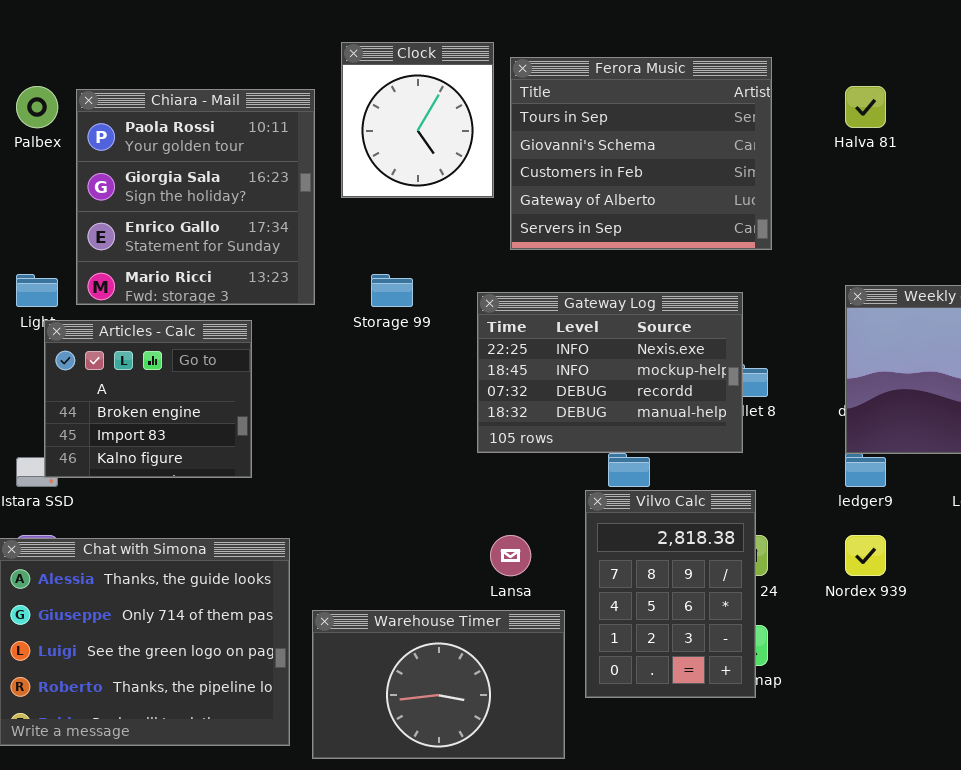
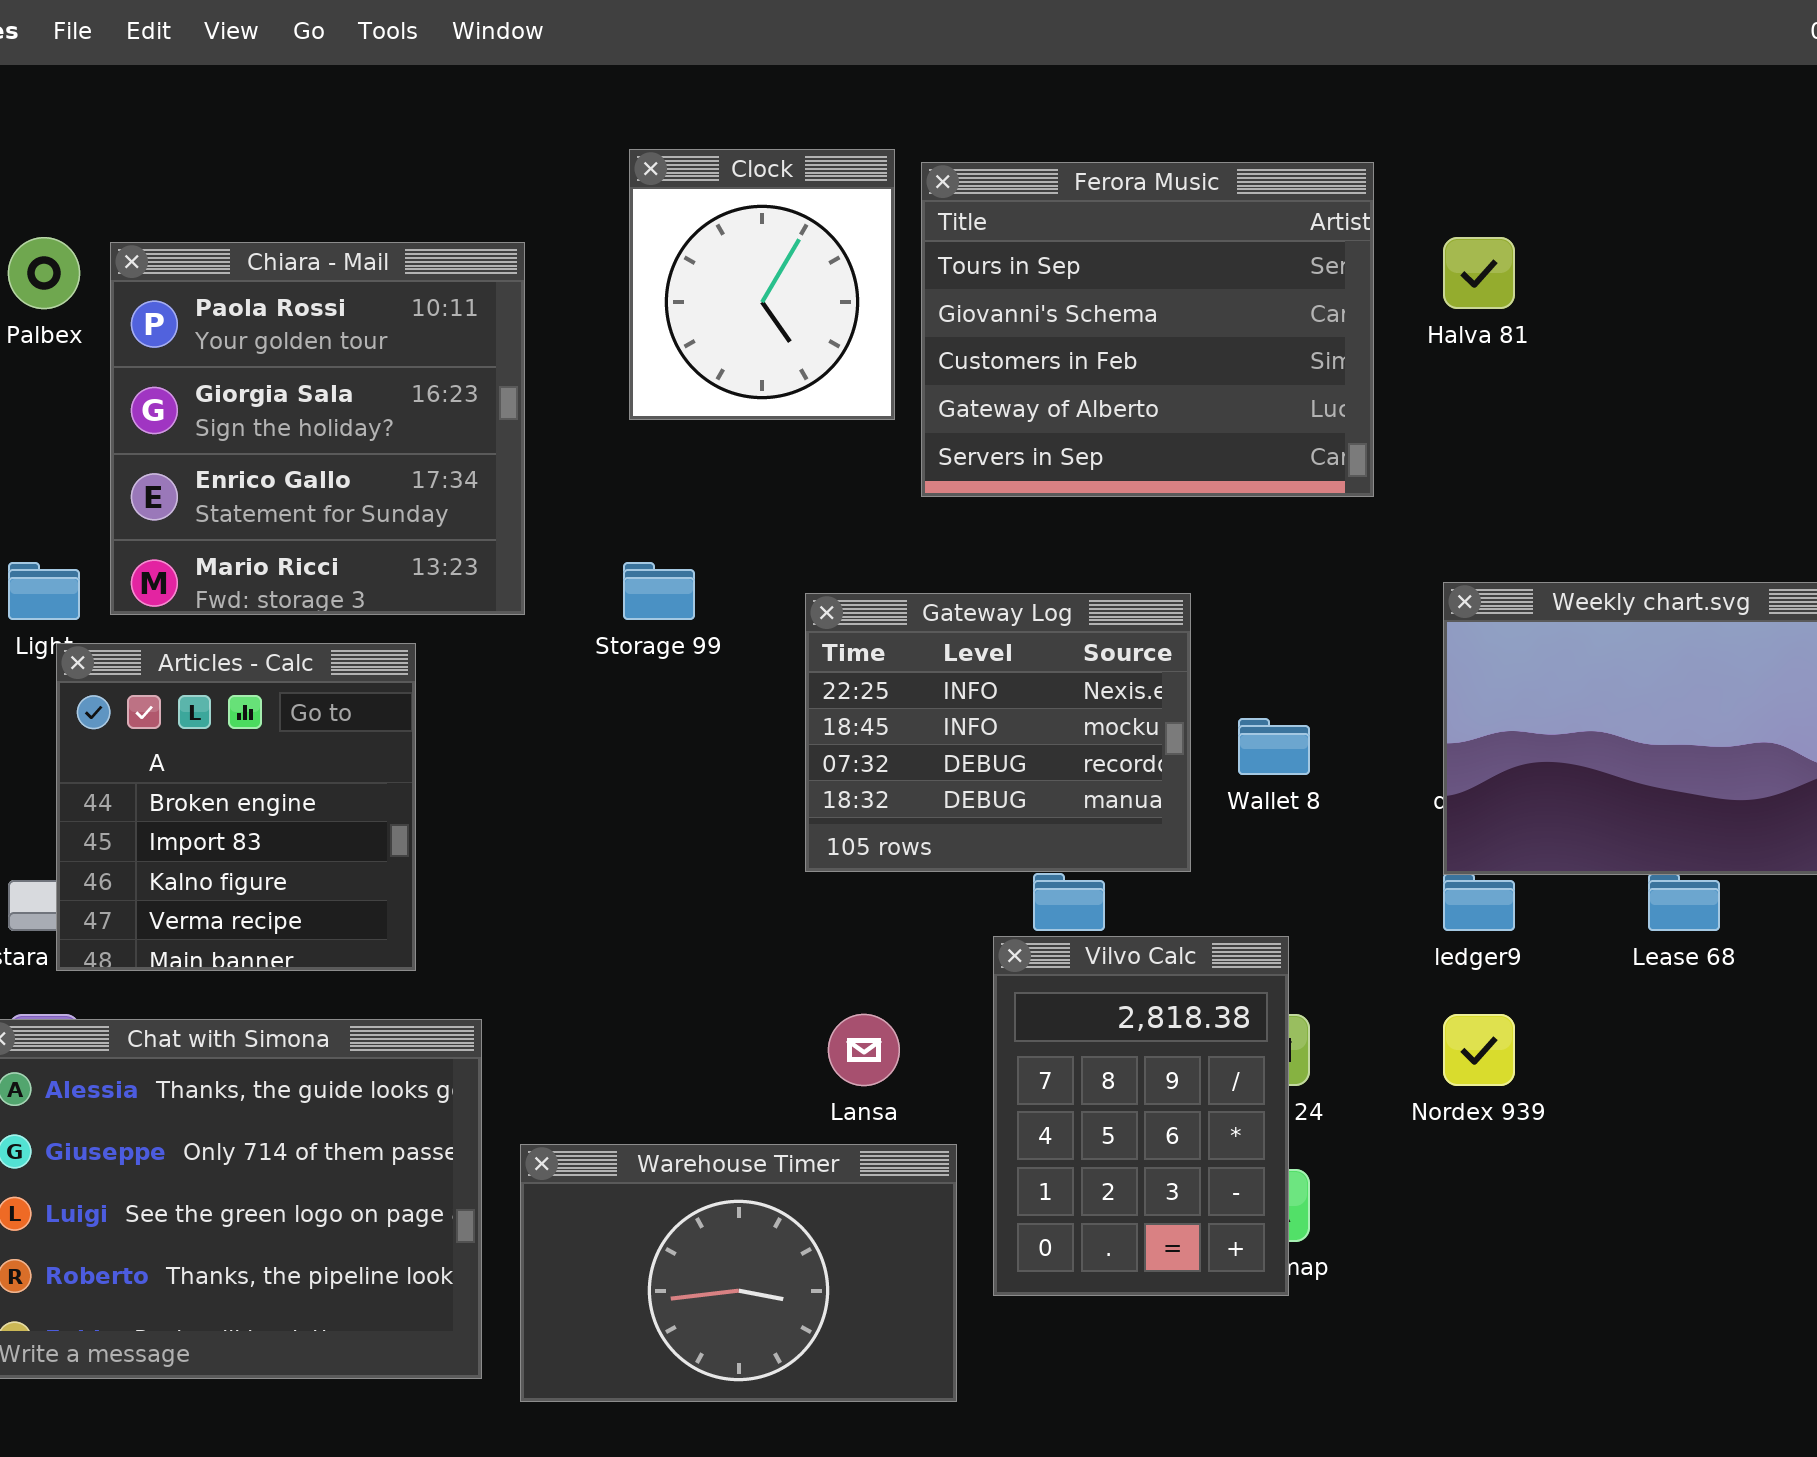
Clock: [341,42,494,198] -> [629,149,895,420], moved
Ferora Music: [510,57,772,250] -> [921,162,1374,497], moved
Gateway Log: [477,292,743,453] -> [805,593,1191,872], resized
Articles - Calc: [44,320,252,478] -> [56,643,416,971], resized

